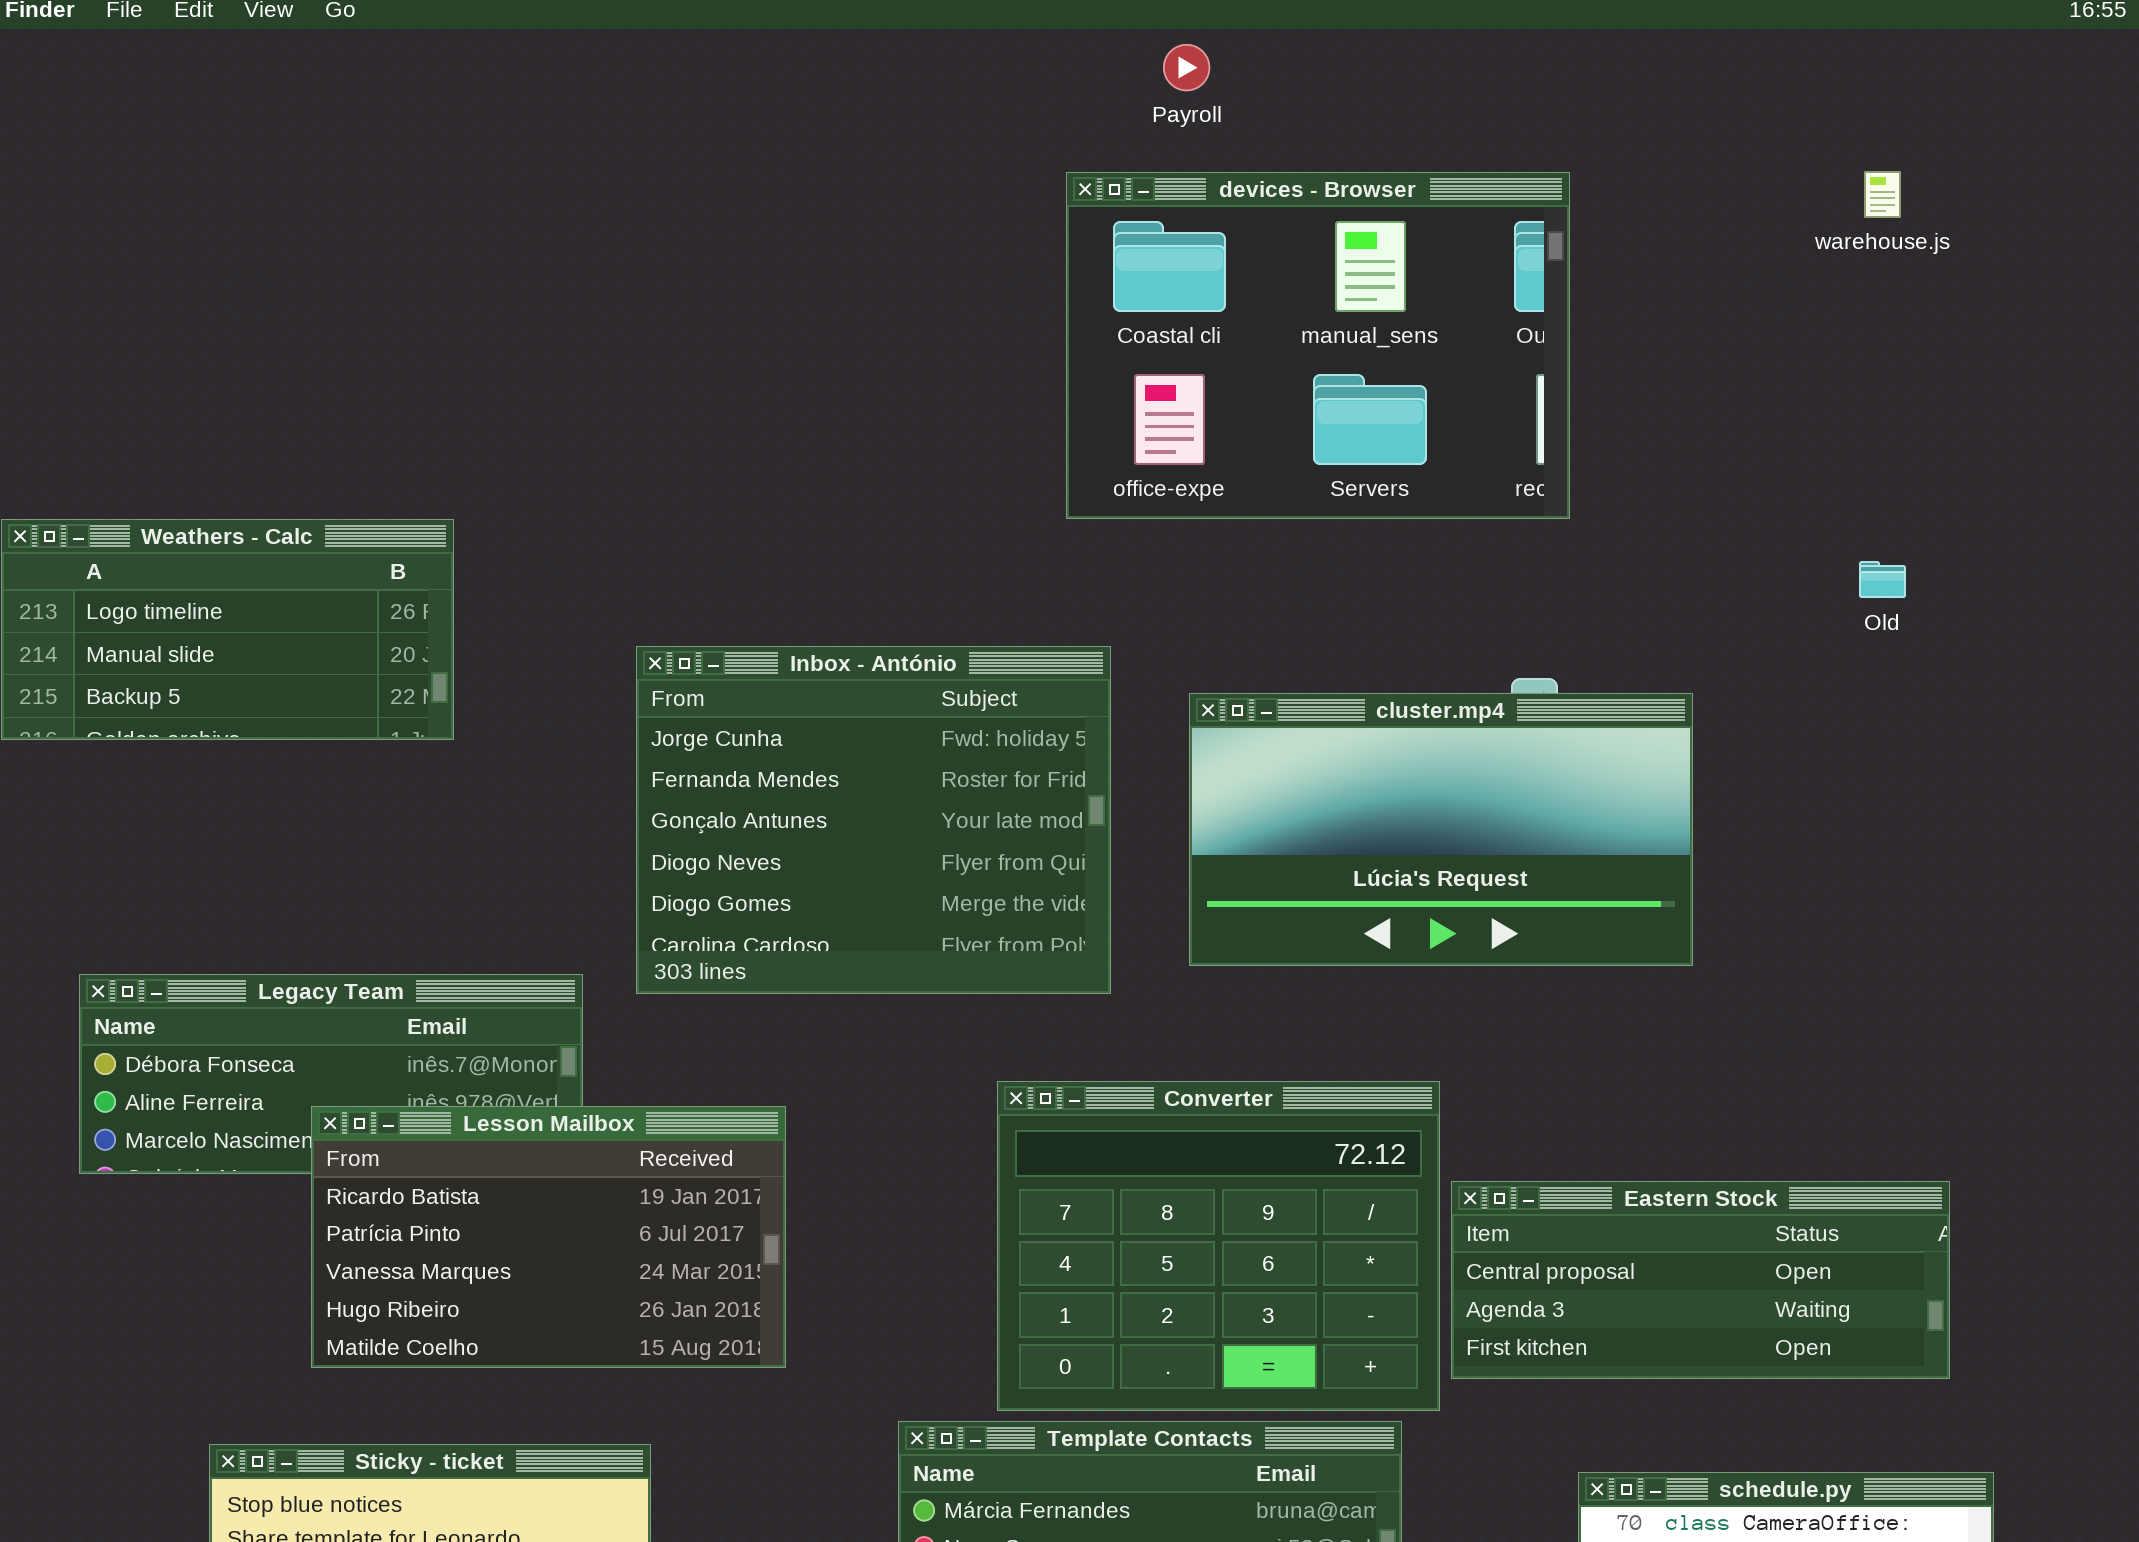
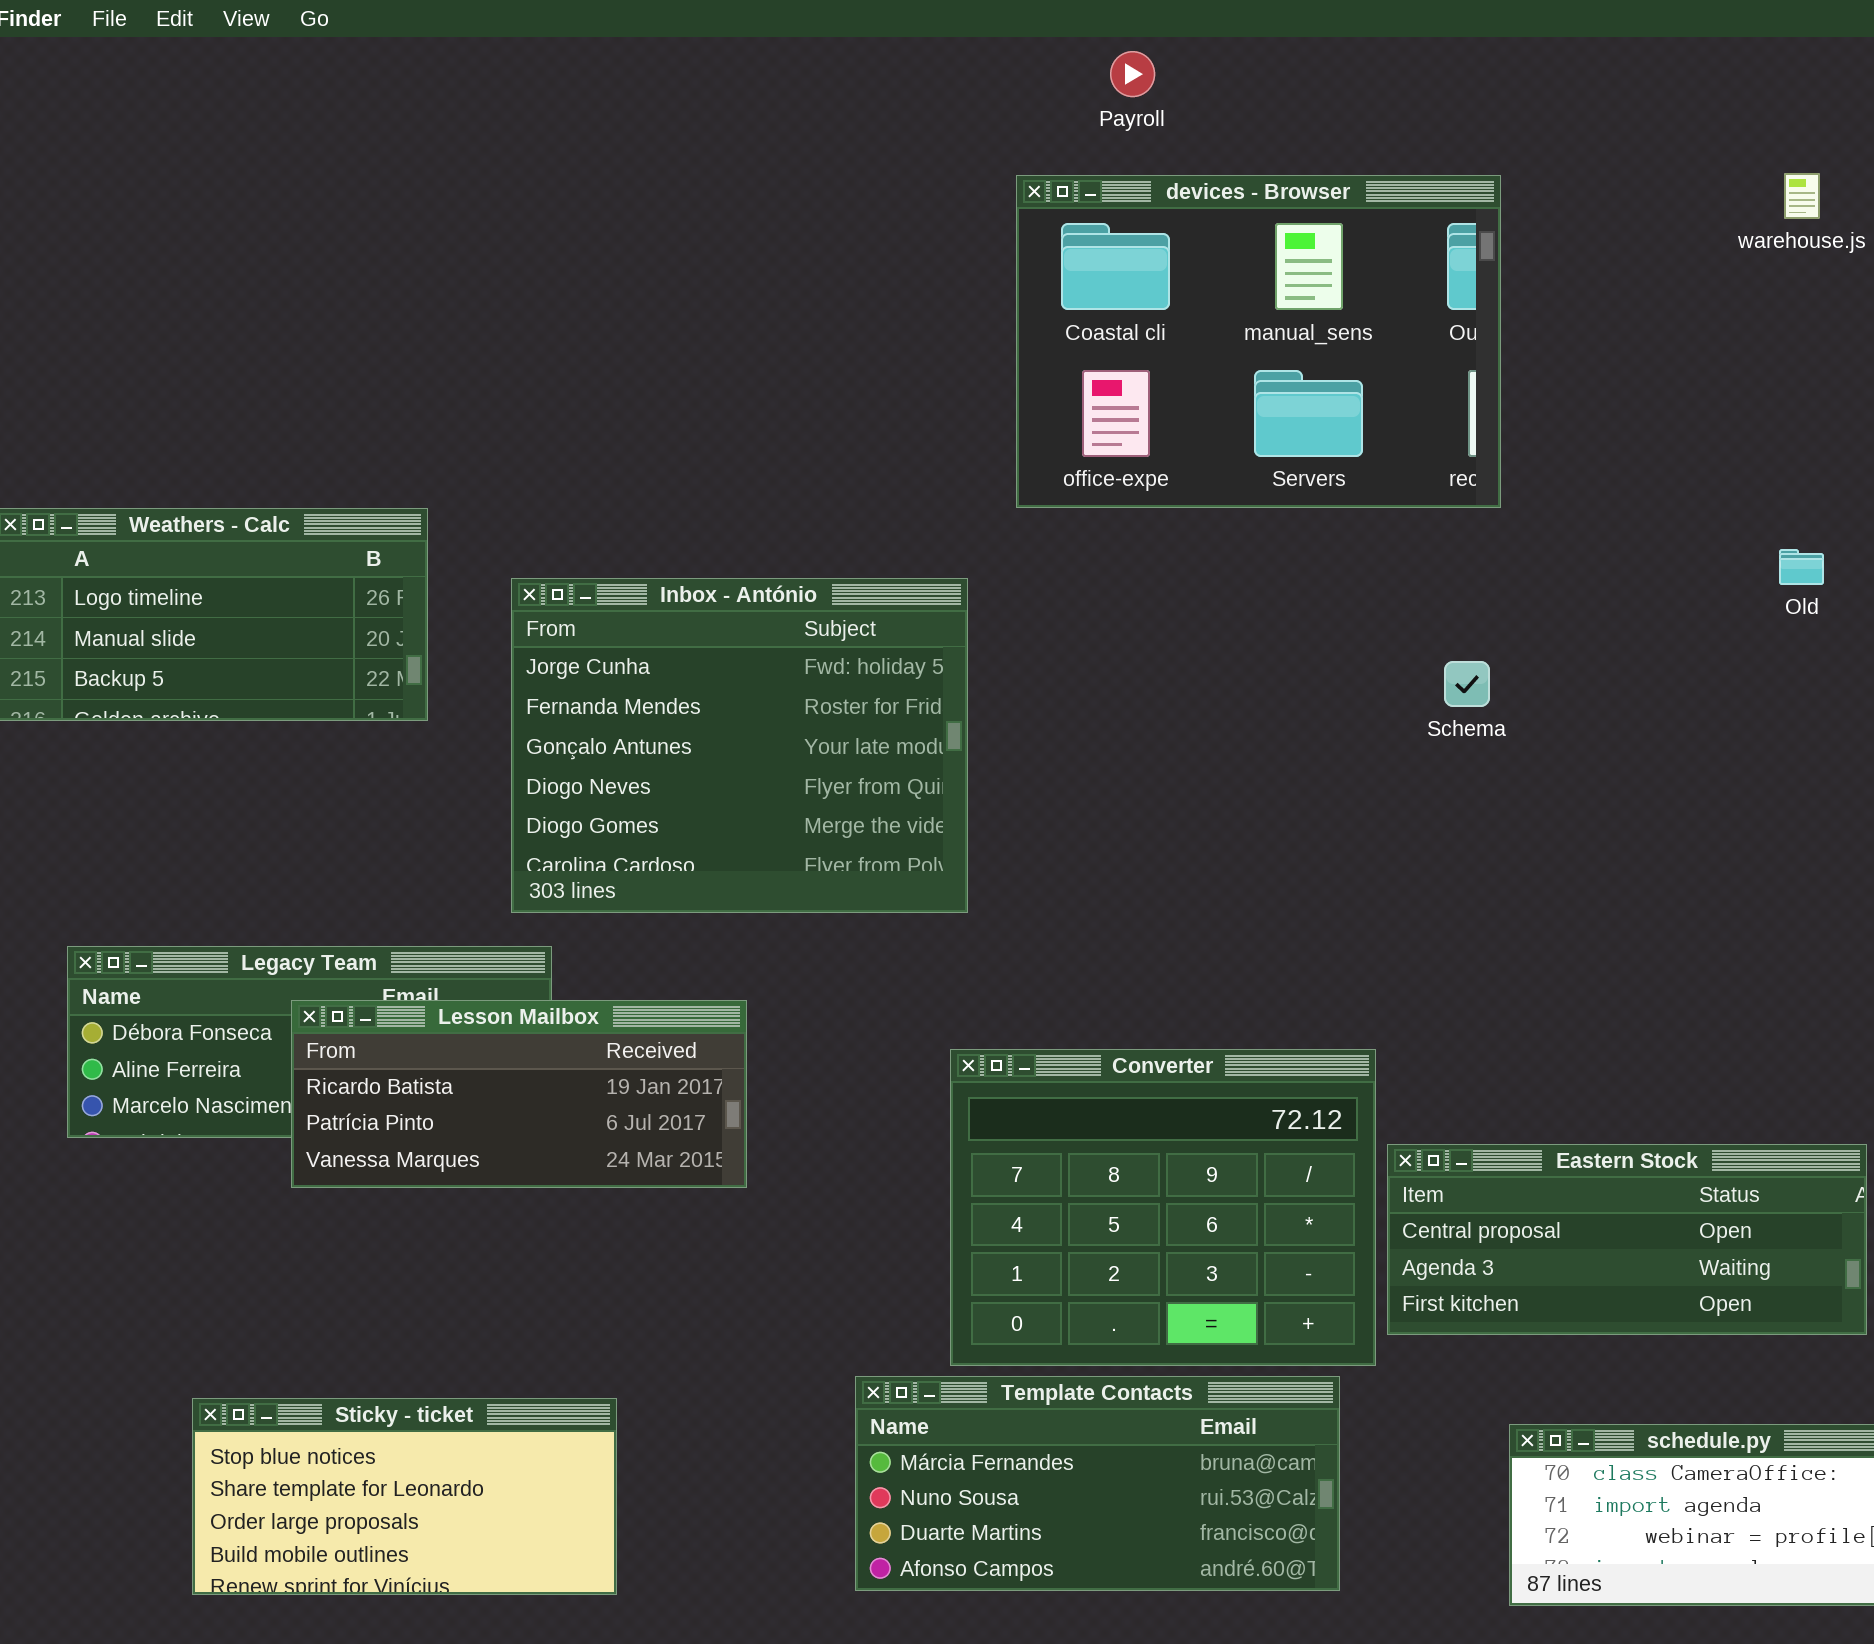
Inbox - António: [636,646,1111,994] -> [511,578,968,913], moved
cluster.mp4: [1189,693,1693,966] -> none, closed
Lesson Mailbox: [311,1106,786,1368] -> [291,1000,747,1188], moved, resized

